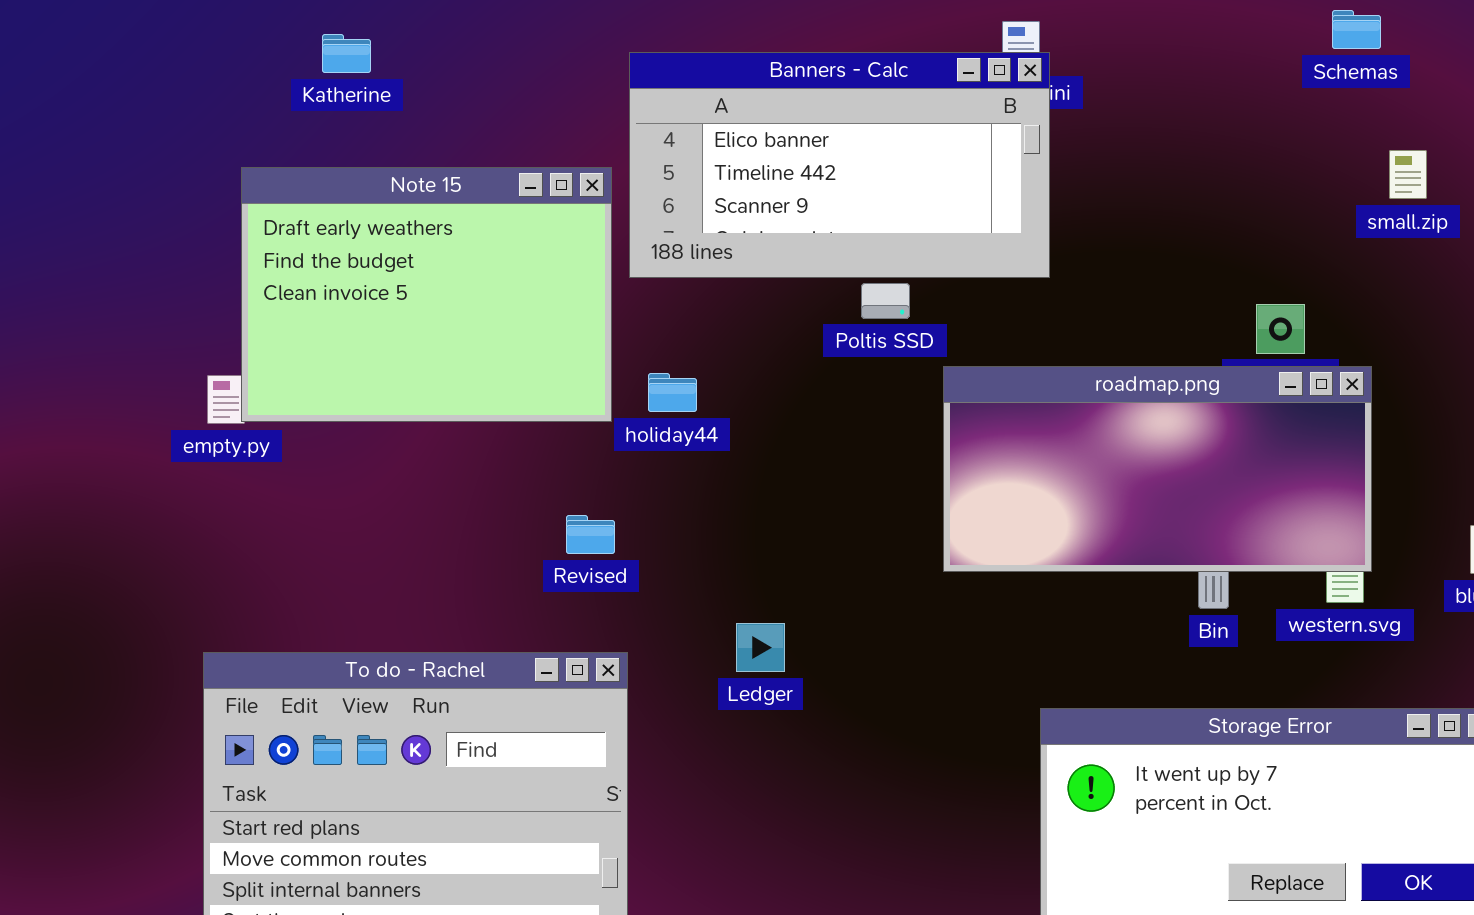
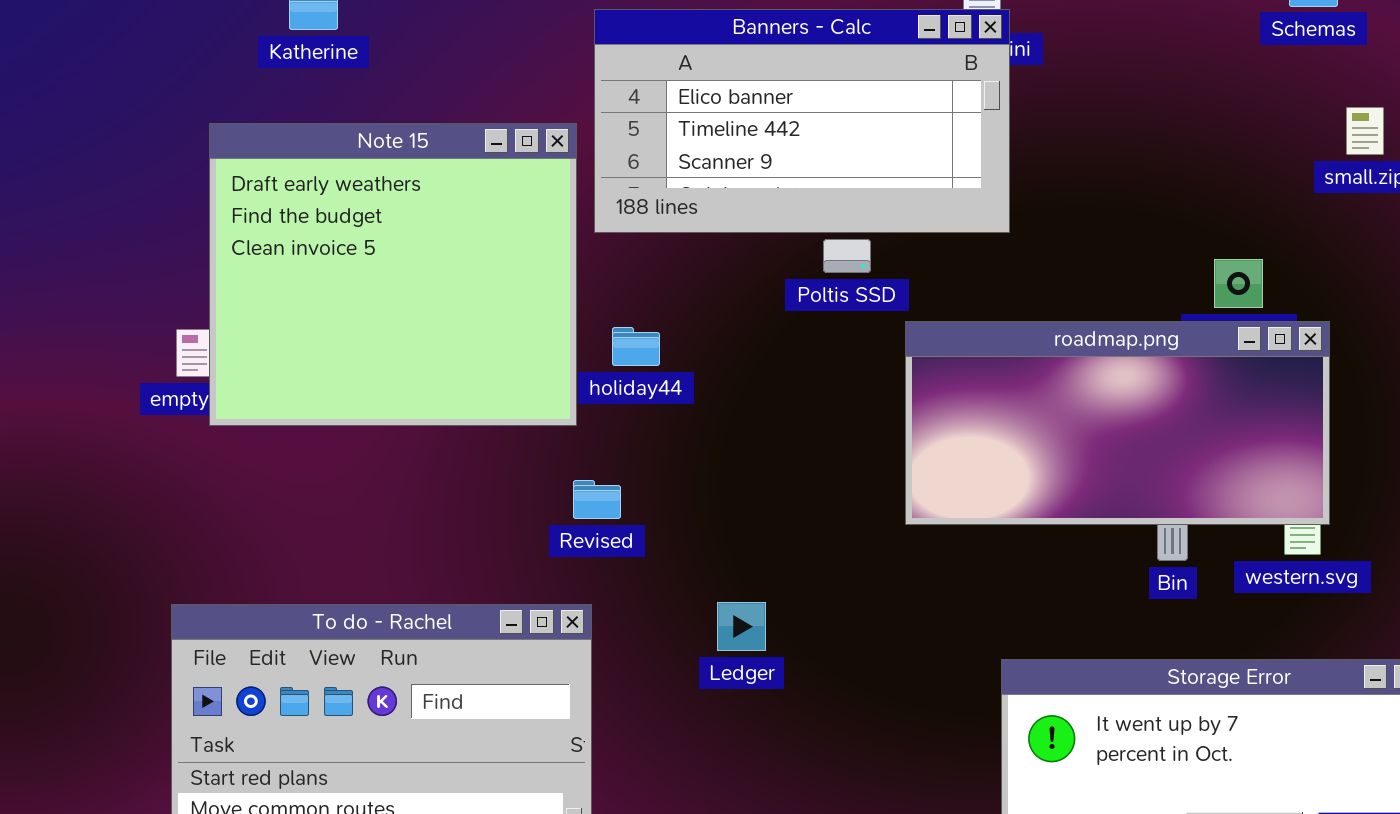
Note 15: [241,167,612,422] -> [209,123,577,426], resized
Revised: [566,515,615,554] -> [573,480,621,519], moved
Ledger: [736,623,785,672] -> [717,602,766,651], moved

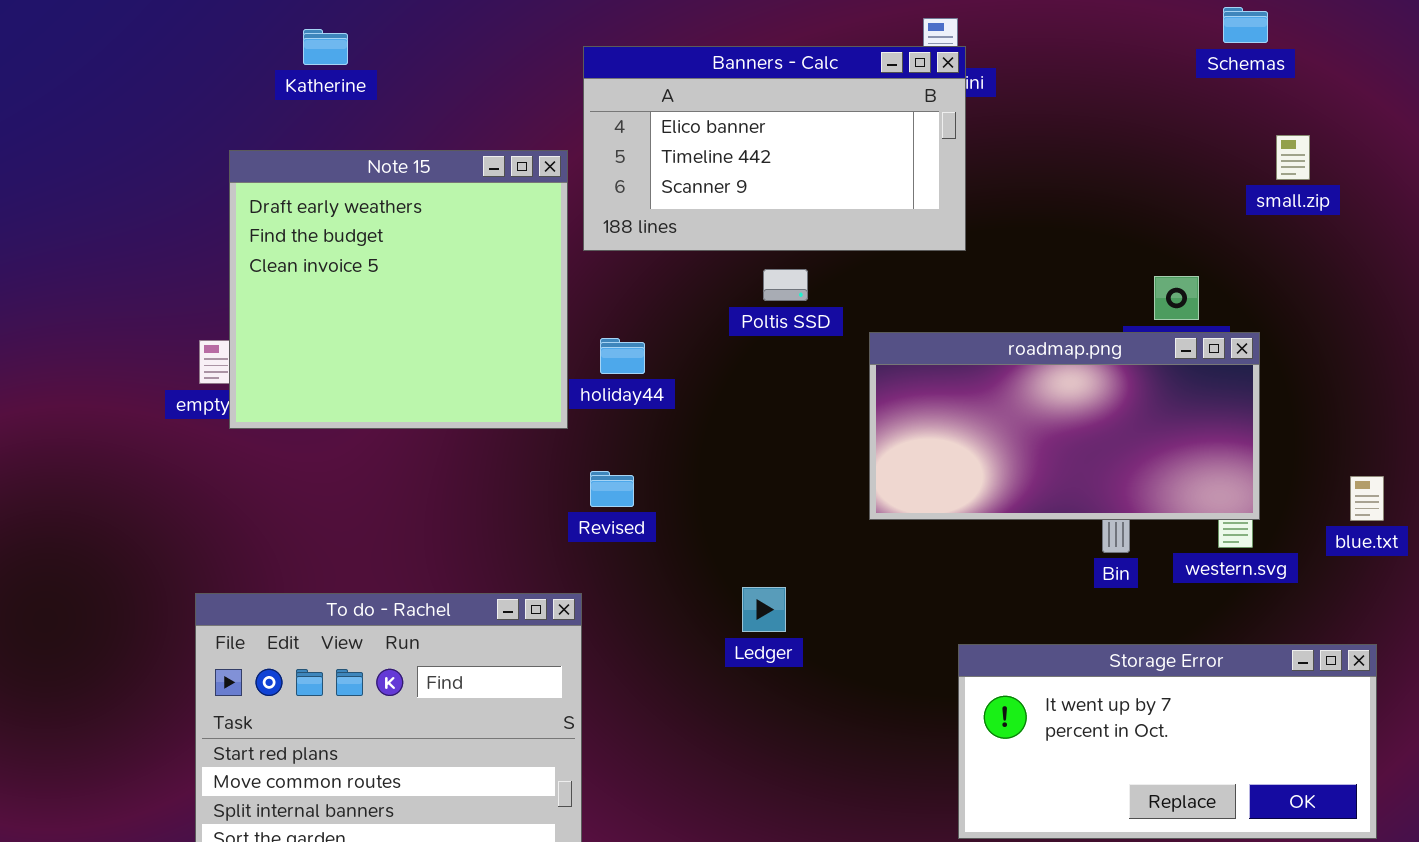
Poltis SSD: [823,239,871,273] -> [763,269,808,301], moved
Revised: [573,480,621,519] -> [590,471,634,507], moved
Ledger: [717,602,766,651] -> [742,587,786,632], moved

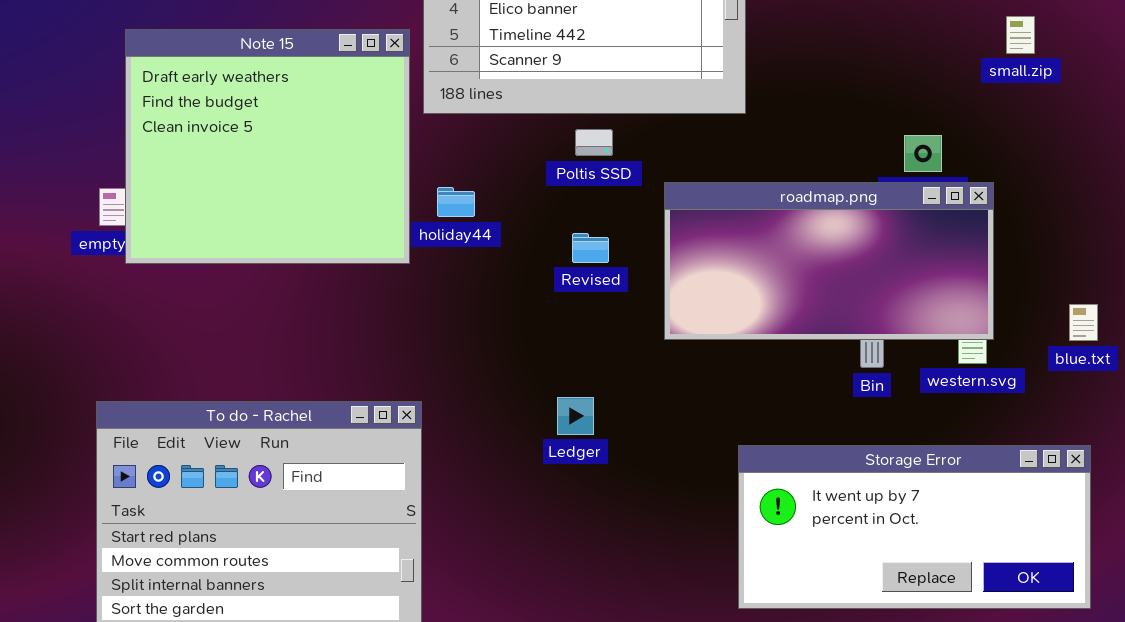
Revised: [590,471,634,507] -> [572,233,609,263], moved

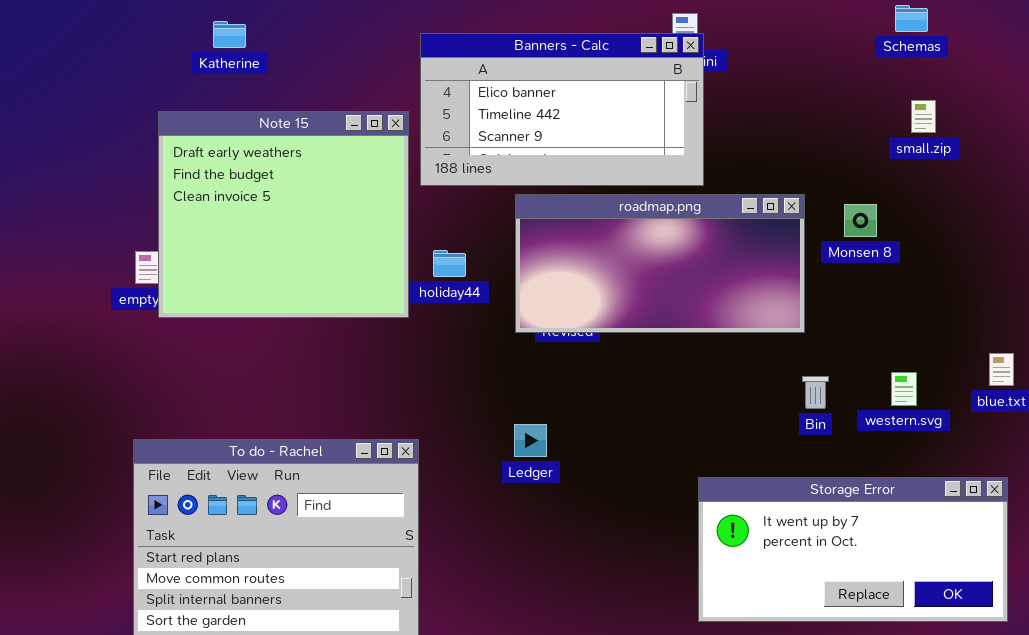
small.zip: [1006,16,1035,54] -> [911,100,936,133], moved
roadmap.png: [664,182,994,340] -> [515,194,805,333], moved
Ledger: [557,397,594,435] -> [514,424,547,457], moved

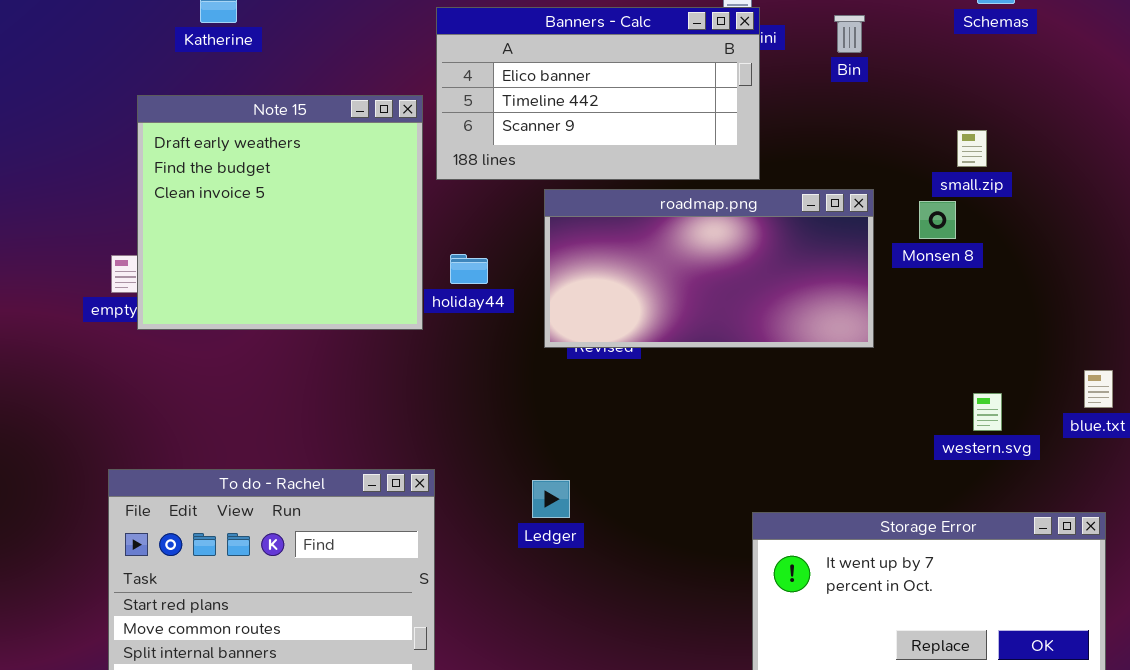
small.zip: [911,100,936,133] -> [957,130,987,167], moved
Bin: [802,376,829,409] -> [834,15,865,53], moved
Ledger: [514,424,547,457] -> [532,480,570,518], moved

